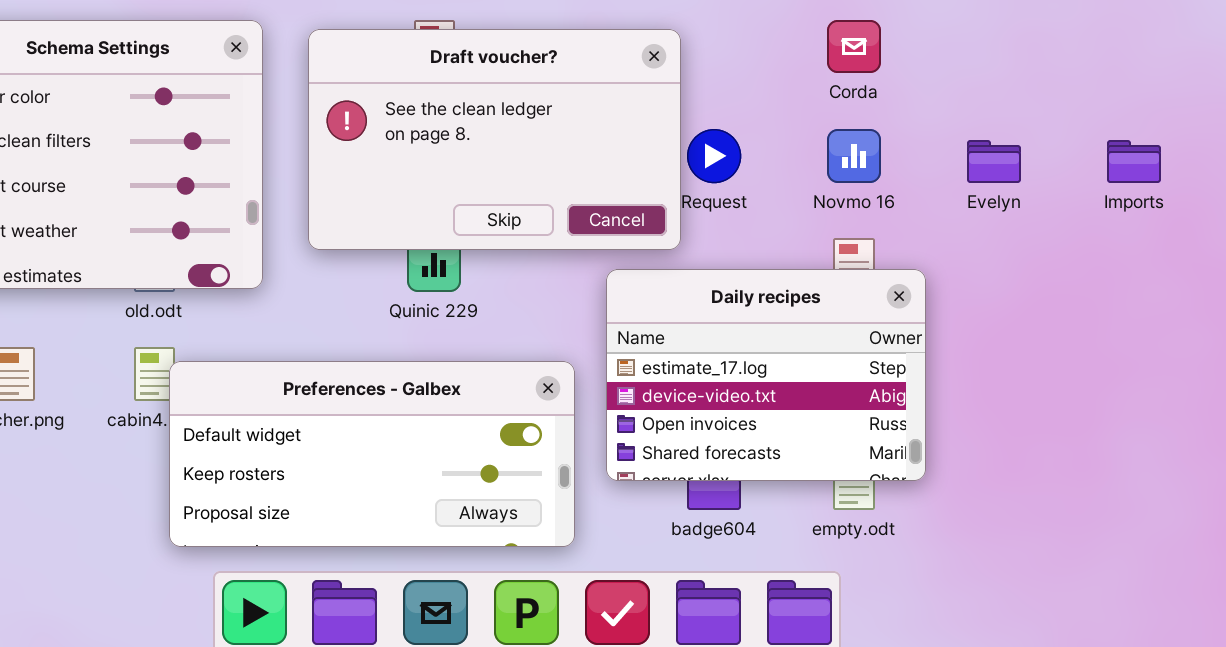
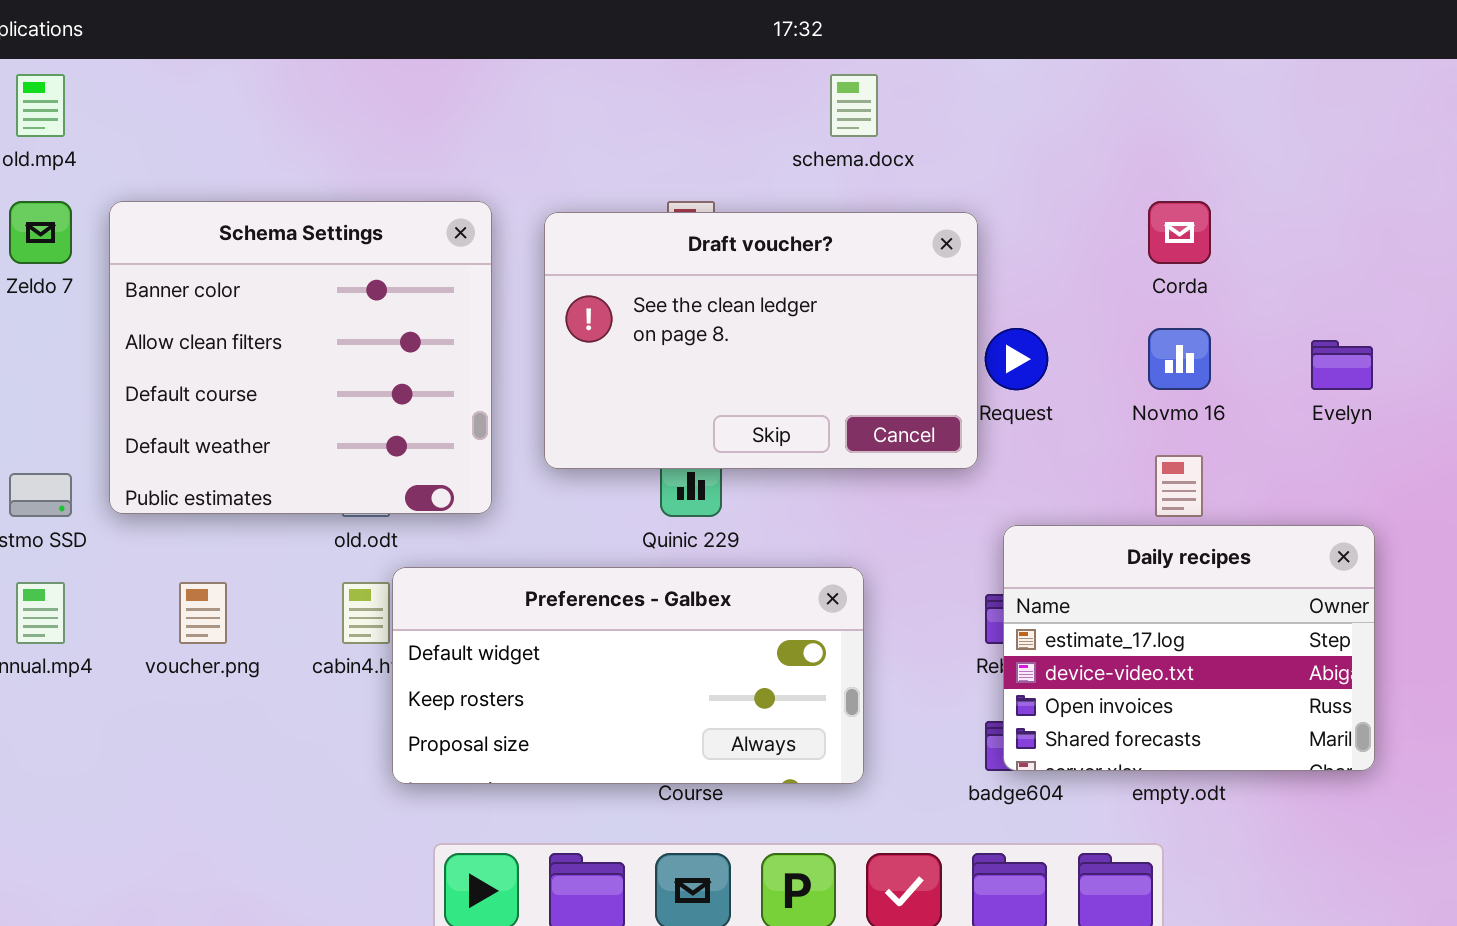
Daily recipes: [606,269,926,481] -> [1003,525,1375,771], moved
Preferences - Galbex: [169,361,575,547] -> [392,567,864,784], moved

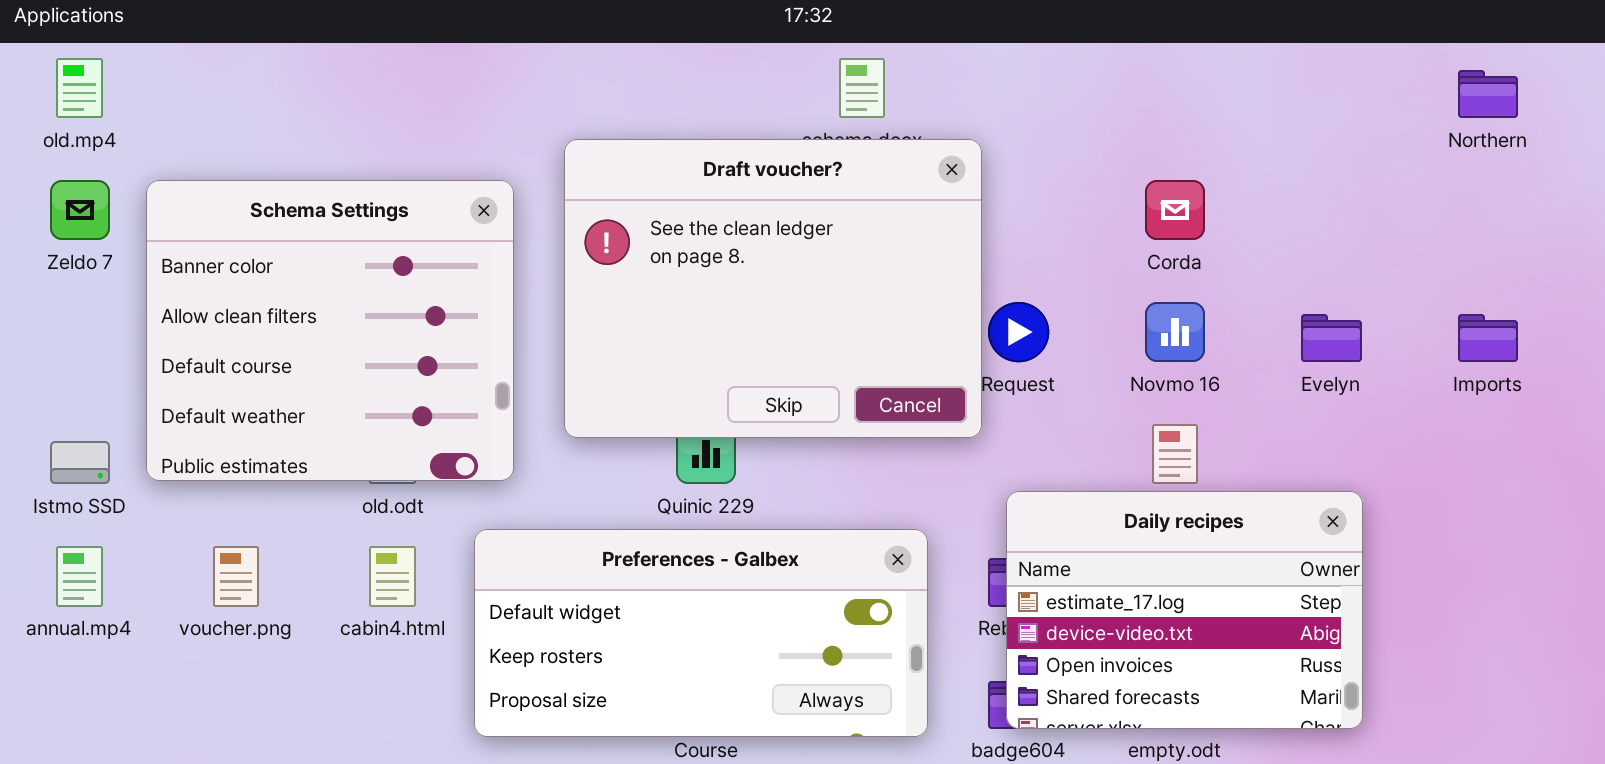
Draft voucher?: [544,212,978,469] -> [564,139,982,438], resized
Preferences - Galbex: [392,567,864,784] -> [474,529,928,737], moved

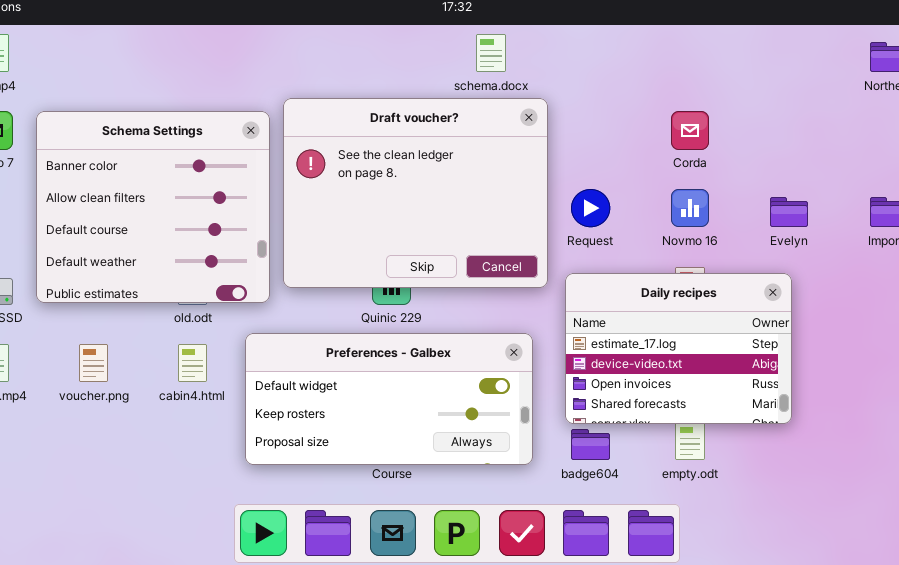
Draft voucher?: [564,139,982,438] -> [283,98,548,288], moved
Daily recipes: [1006,491,1363,729] -> [565,273,792,424], moved

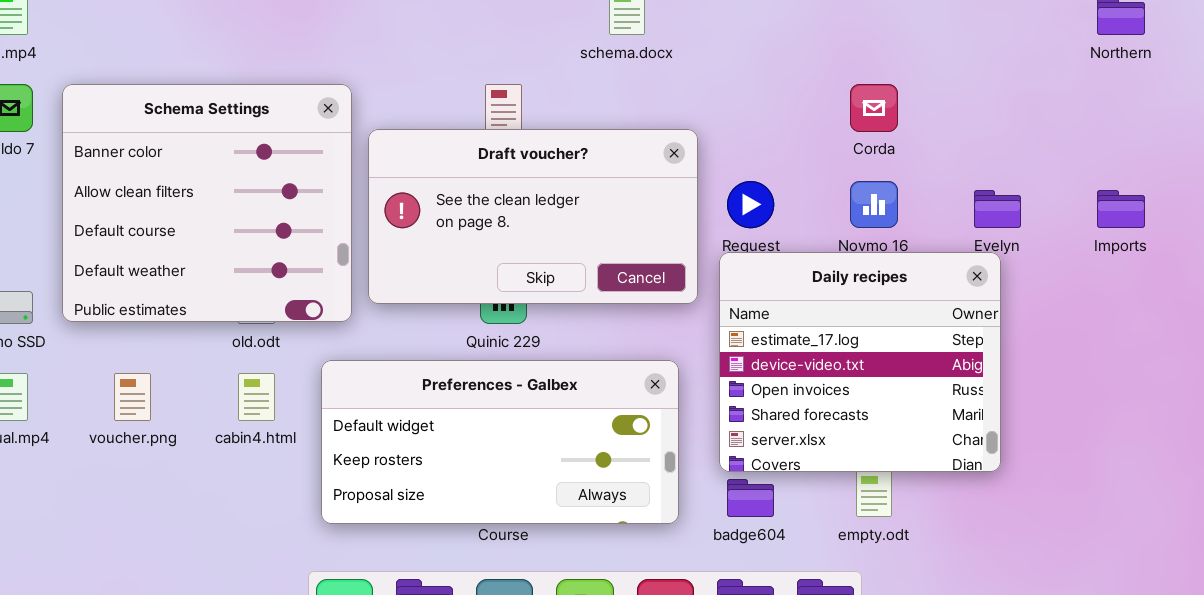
Draft voucher?: [283,98,548,288] -> [368,129,698,304], resized
Daily recipes: [565,273,792,424] -> [719,252,1001,472], resized

